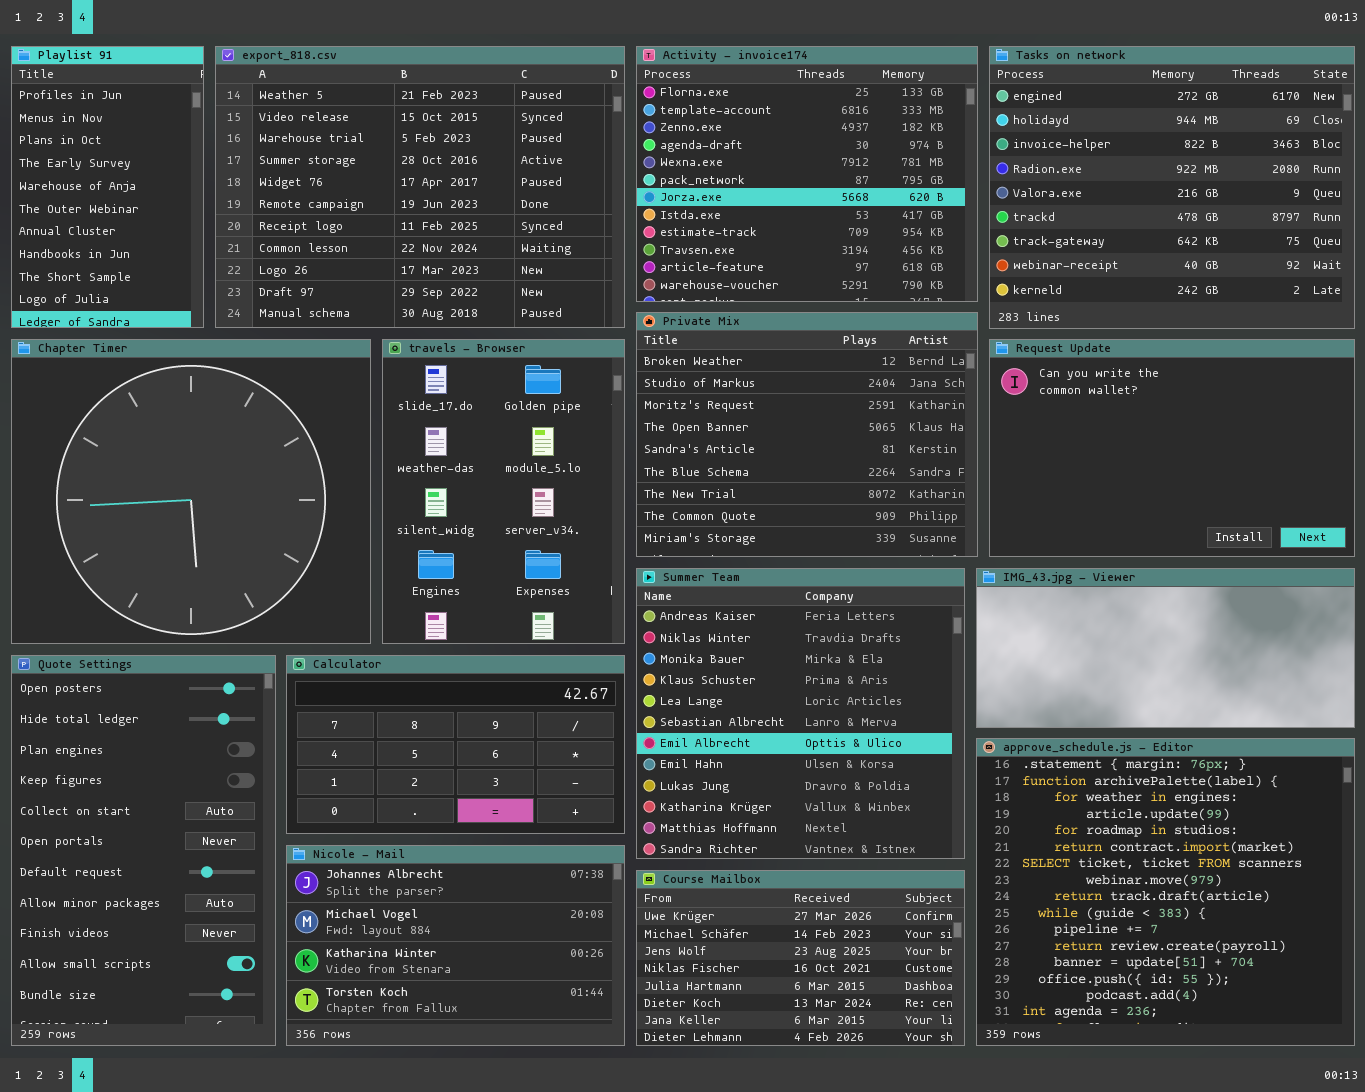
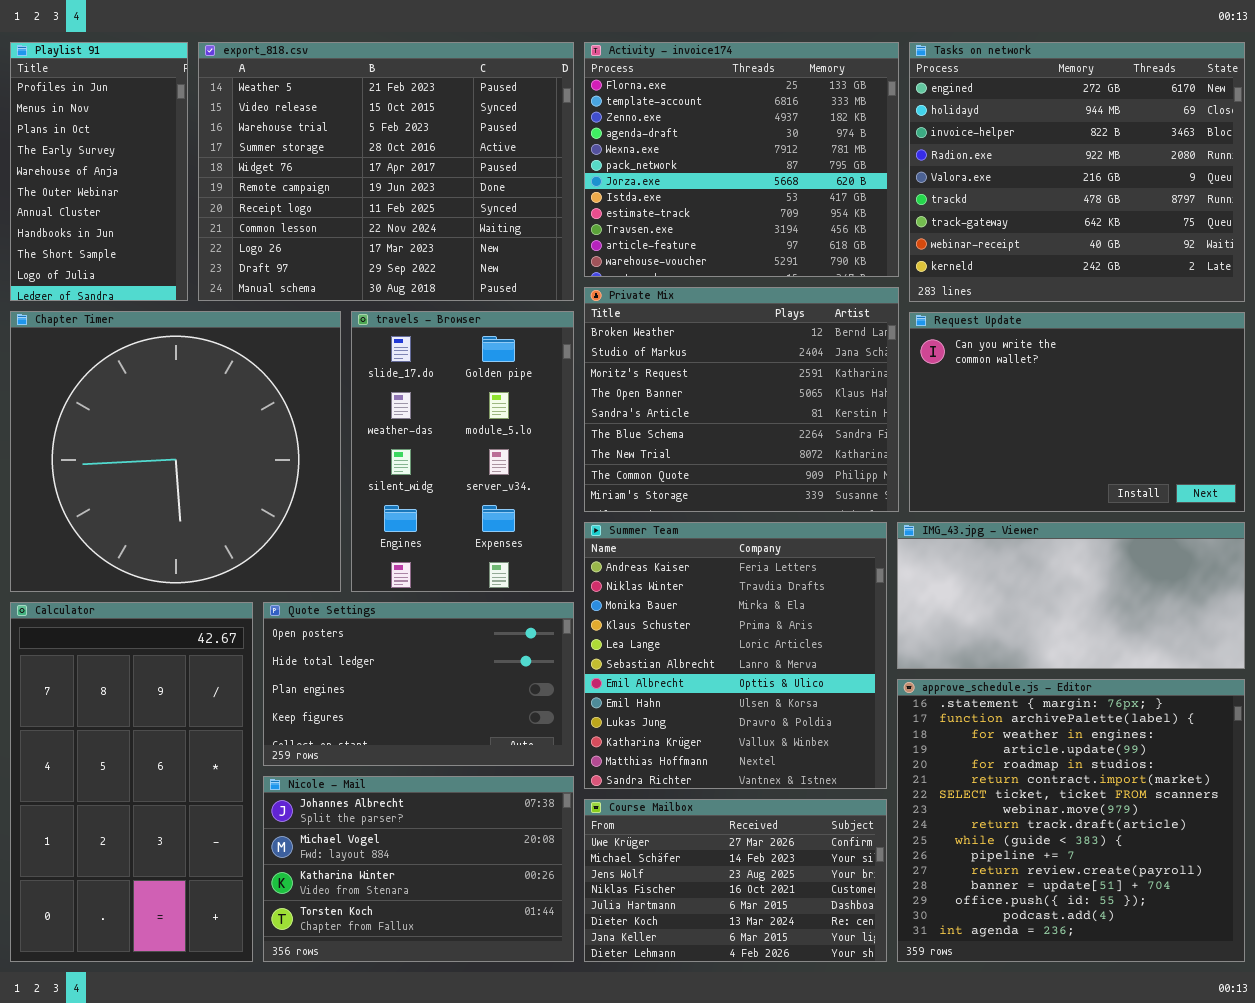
Quote Settings: [11,655,276,1046] -> [263,602,574,766], moved, resized
Calculator: [286,655,625,834] -> [10,602,253,962], moved, resized

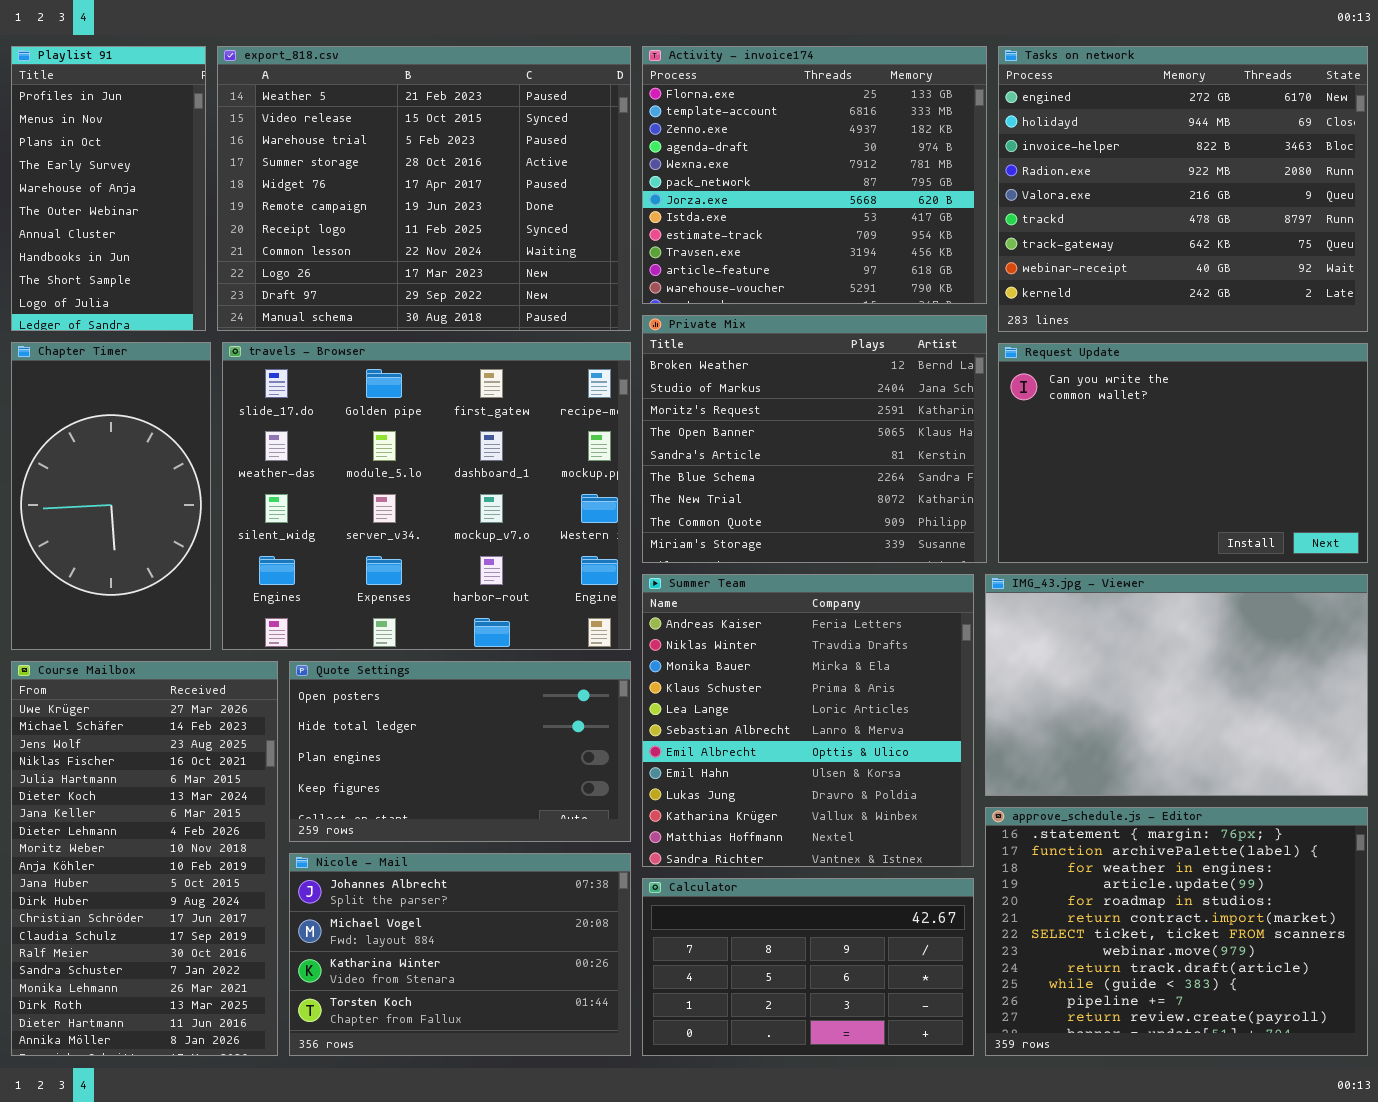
Chapter Timer: [10,311,341,592] -> [11,342,211,650], resized
travels - Browser: [351,311,574,592] -> [222,342,631,650], resized
IMG_43.jpg - Viewer: [897,522,1245,669] -> [985,574,1368,796], resized
Calculator: [10,602,253,962] -> [642,878,974,1056], moved, resized
approve_schedule.js - Editor: [897,679,1245,962] -> [985,807,1368,1056], resized
Course Mailbox: [584,799,887,962] -> [11,661,278,1056], moved, resized

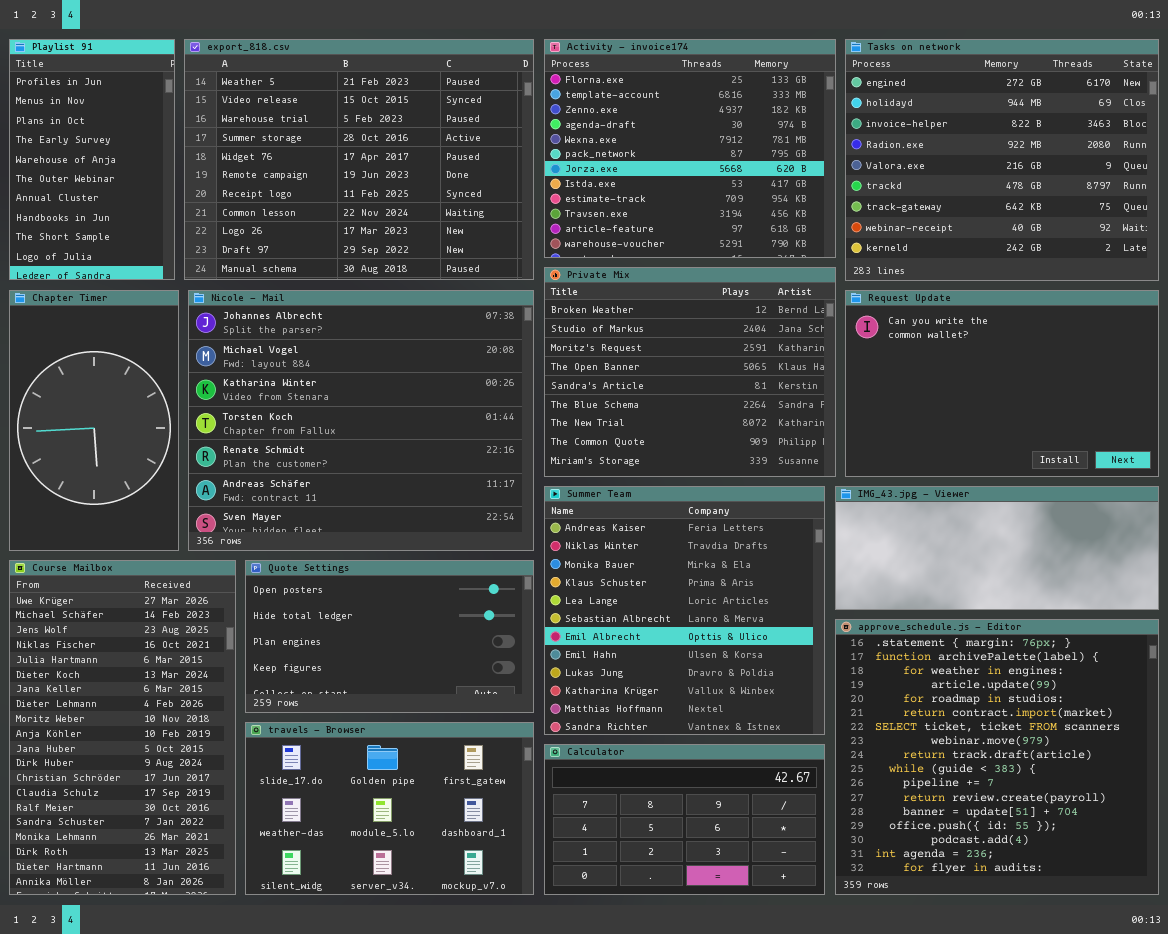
travels - Browser: [222,342,631,650] -> [245,722,534,895], moved, resized
IMG_43.jpg - Viewer: [985,574,1368,796] -> [835,486,1159,610], resized
approve_schedule.js - Editor: [985,807,1368,1056] -> [835,619,1159,895], resized
Nicole - Mail: [289,853,631,1056] -> [188,290,534,551], moved, resized

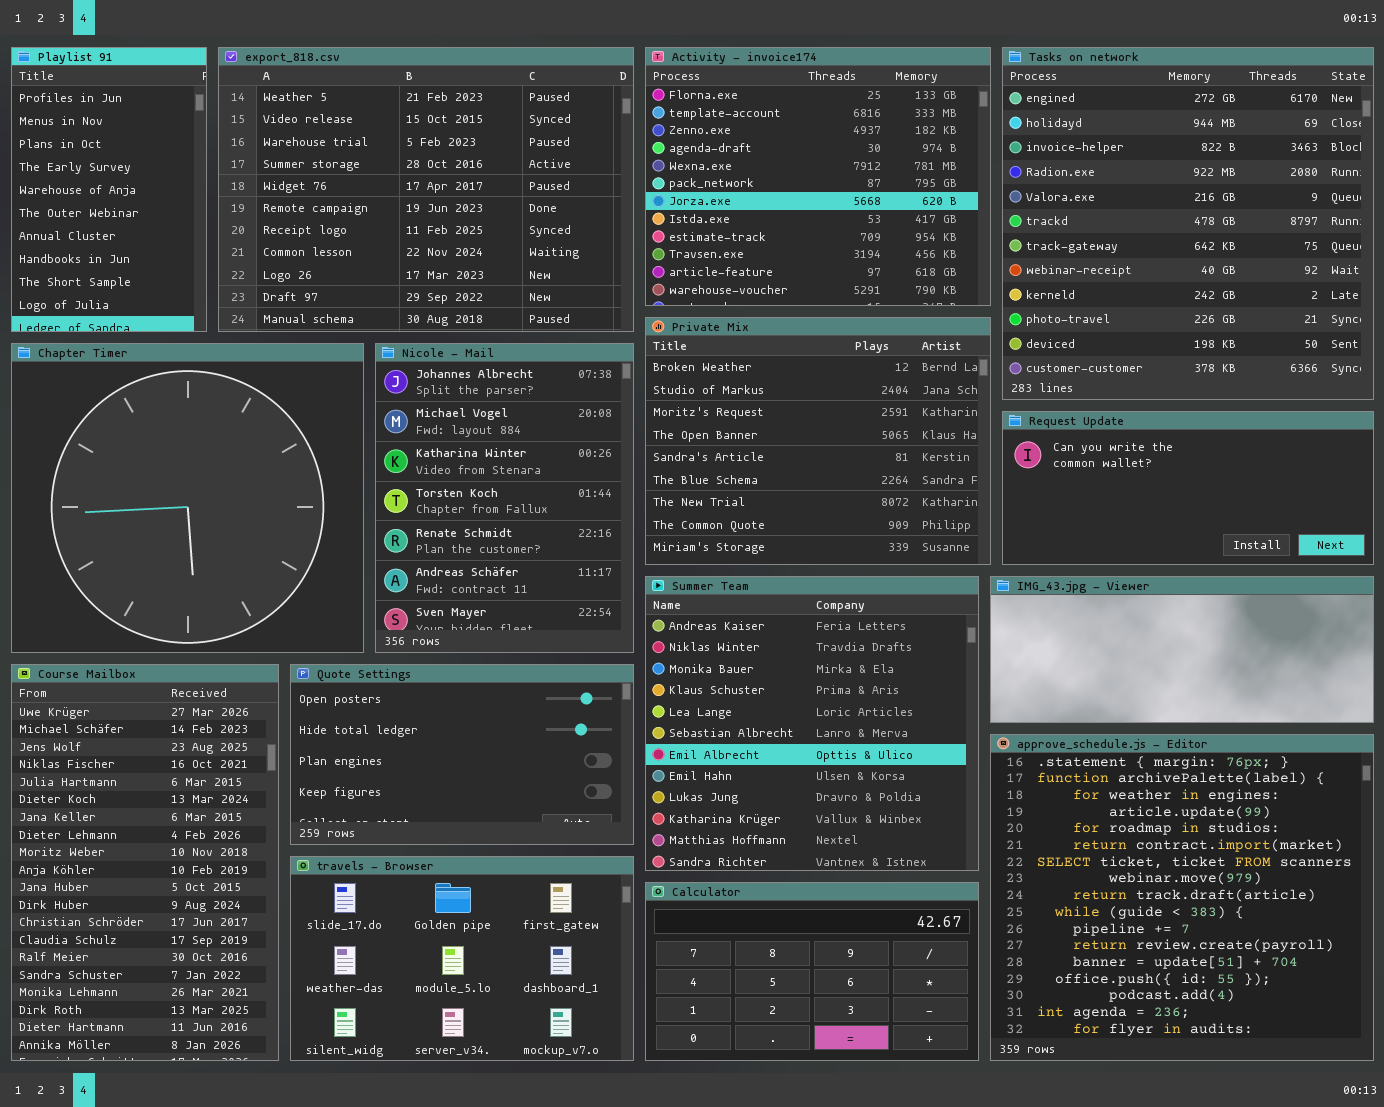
Tasks on network: [845,39,1159,281] -> [1002,47,1374,400], resized
Chapter Timer: [9,290,179,551] -> [11,343,364,653], resized
Nicole - Mail: [188,290,534,551] -> [375,343,634,653], resized
Request Update: [845,290,1159,477] -> [1002,411,1374,565], resized

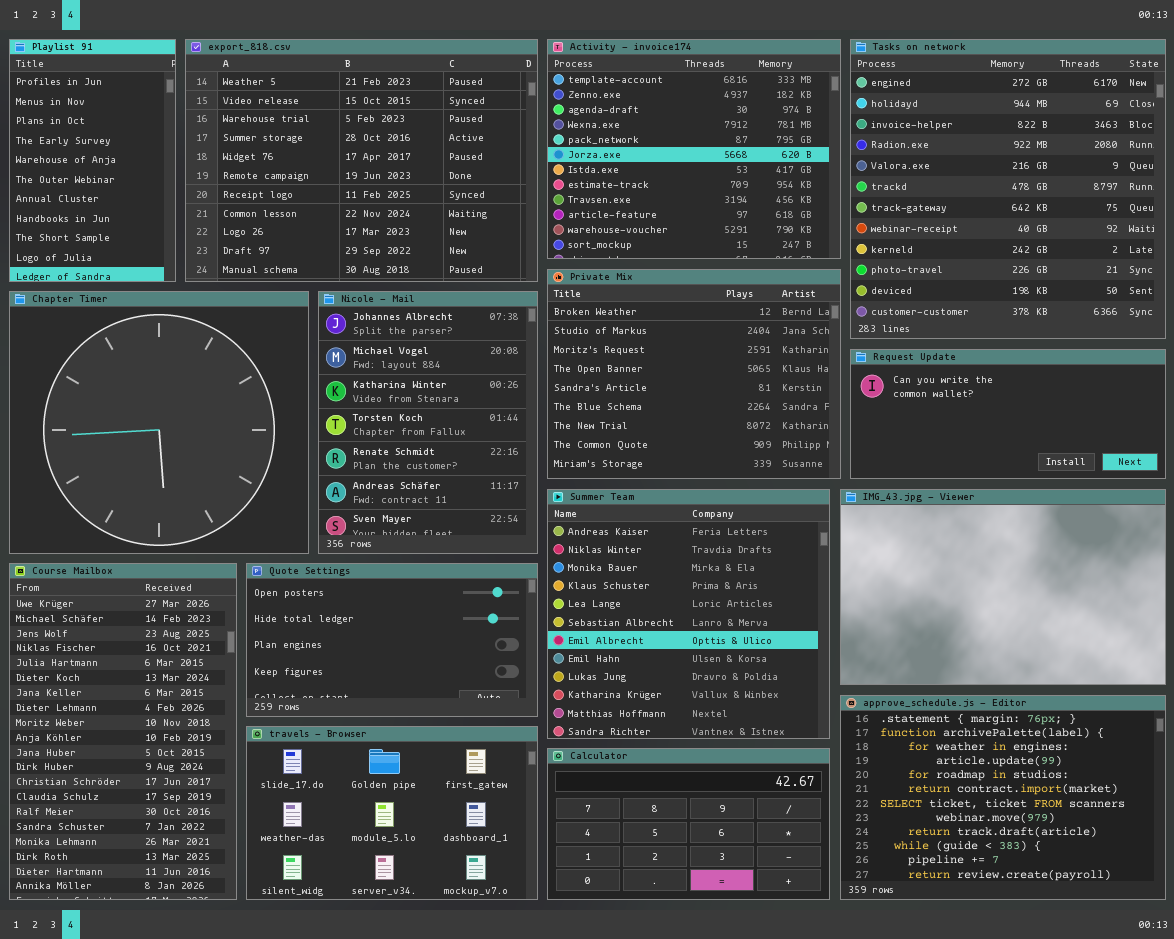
Activity - invoice174: [645,47,991,306] -> [547,39,841,259], scrolled down 1 row
IMG_43.jpg - Viewer: [990,576,1374,723] -> [840,489,1166,685], resized
approve_schedule.js - Editor: [990,734,1374,1061] -> [840,695,1166,900], resized

